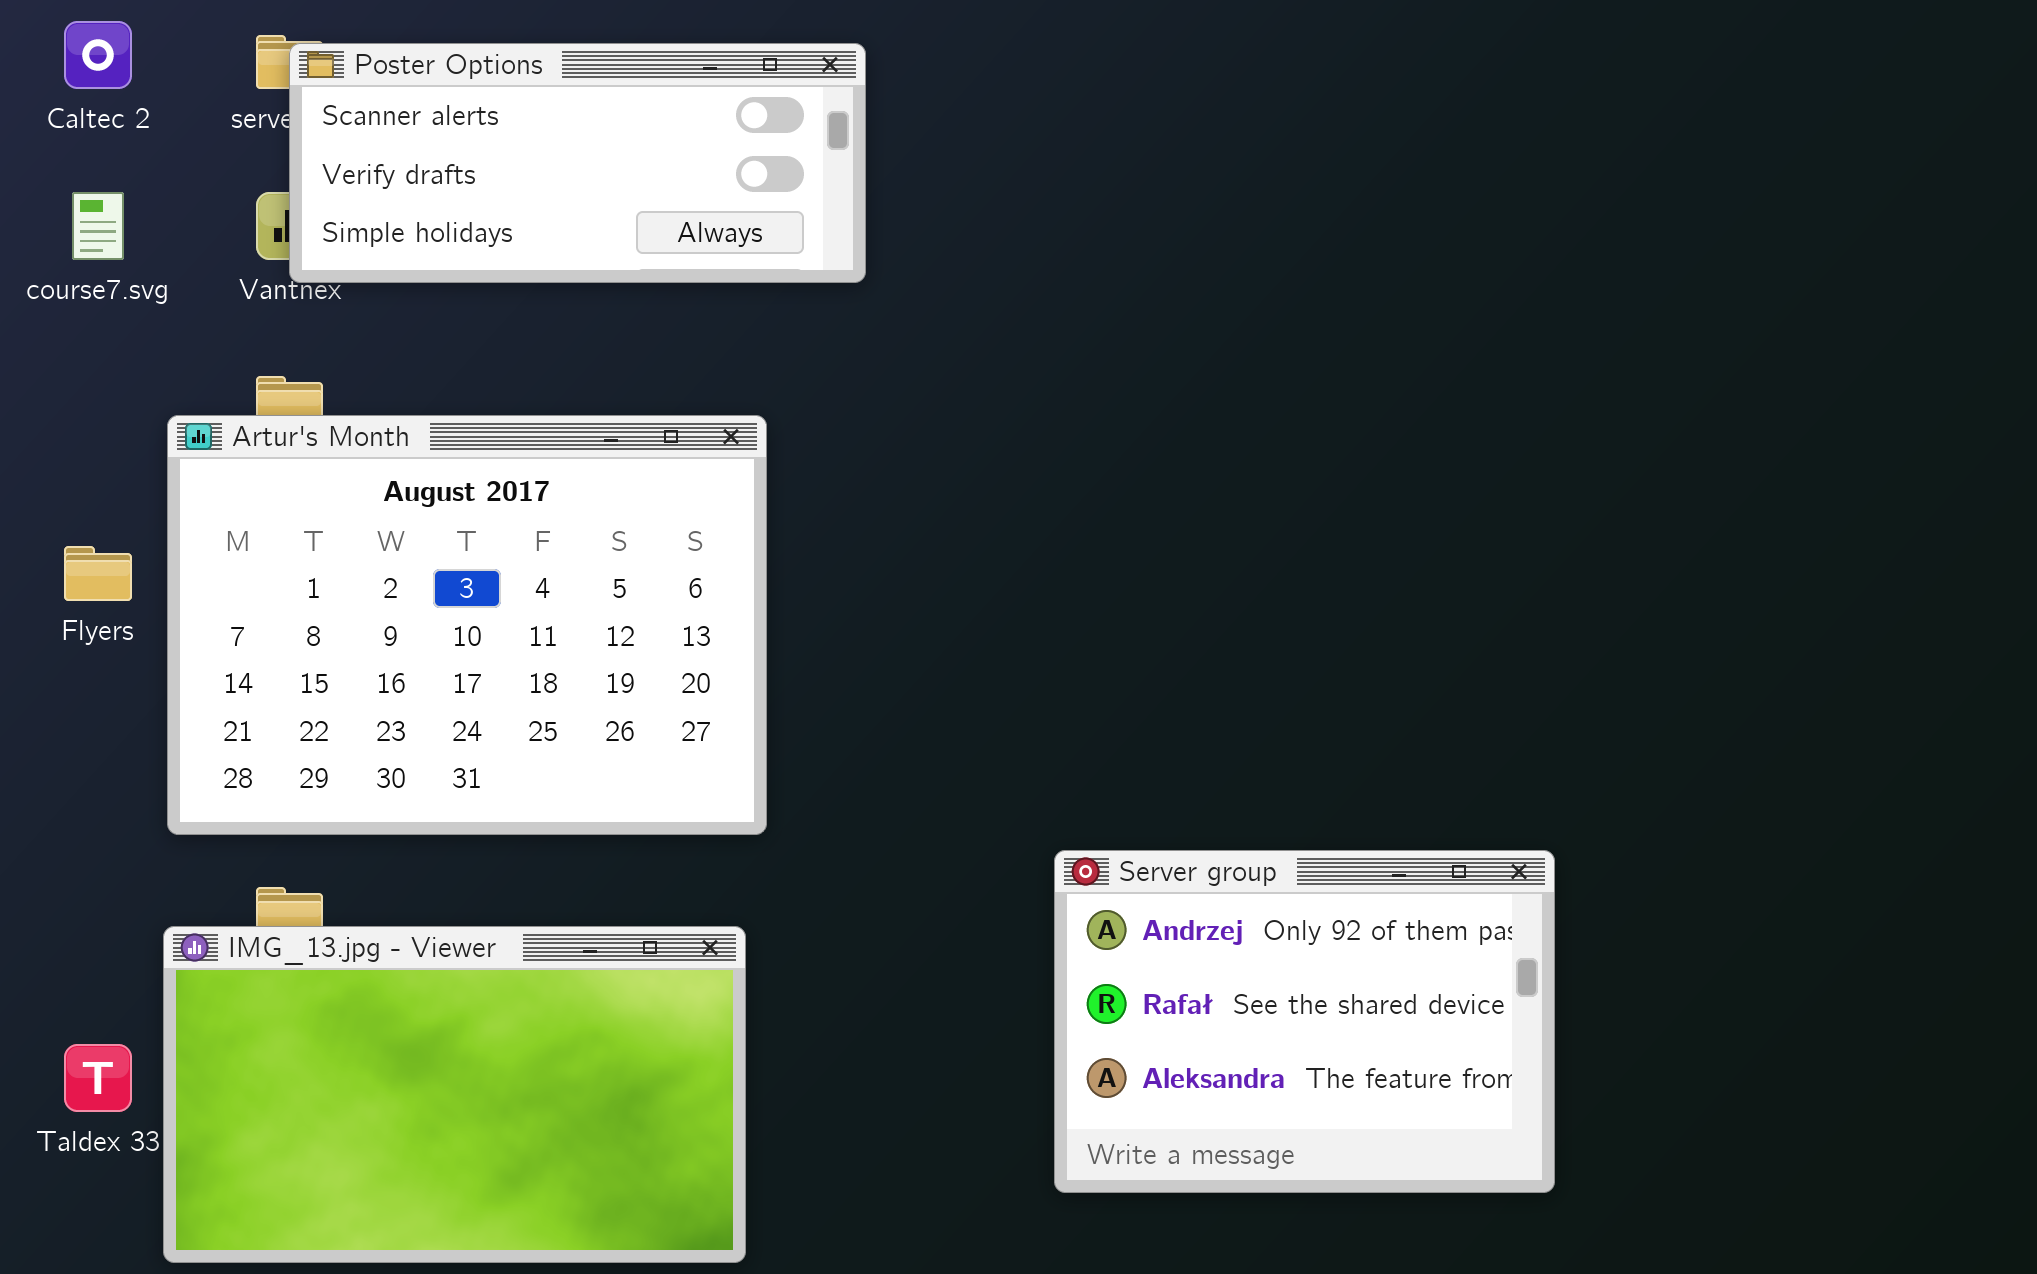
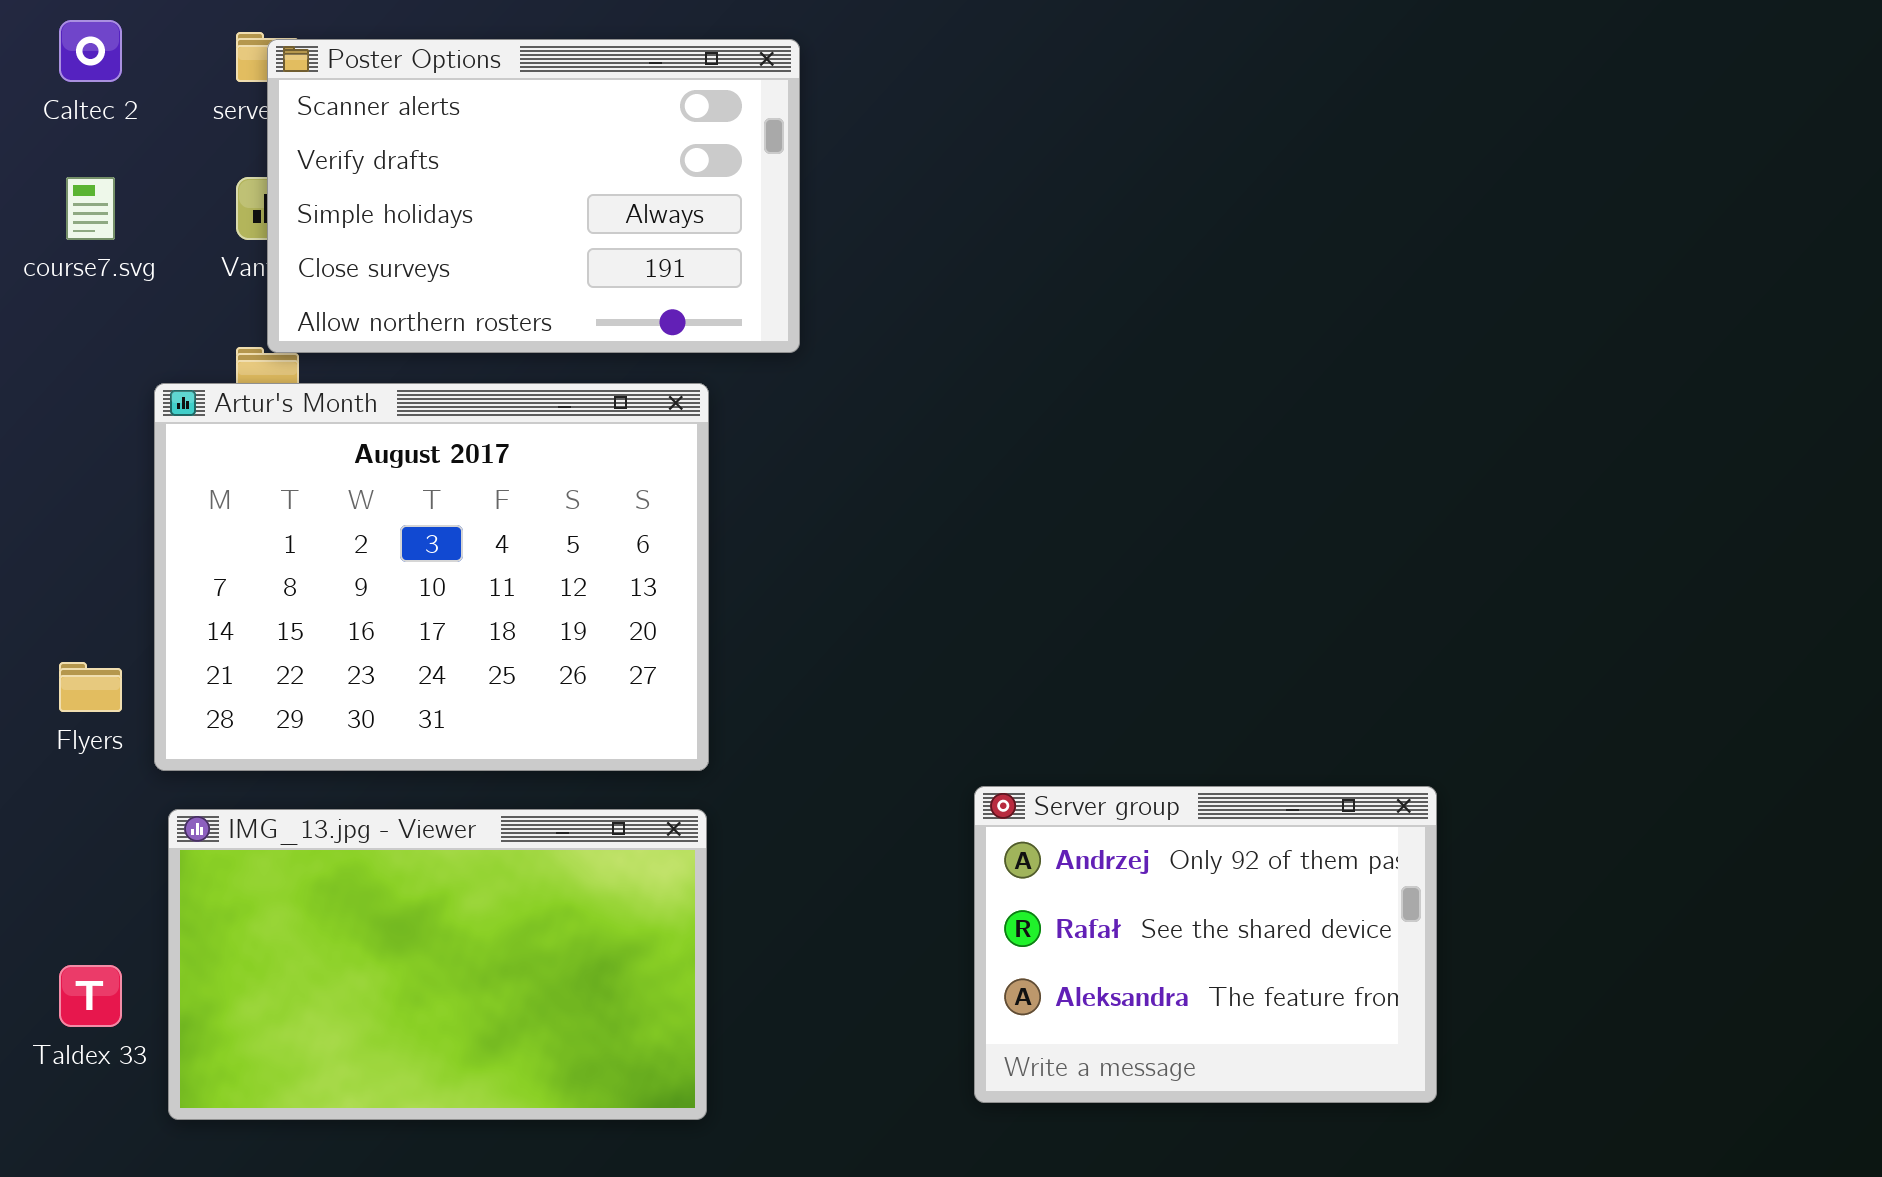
Poster Options: [289,43,866,283] -> [267,39,800,353], resized
Flyers: [64,546,132,601] -> [59,662,122,712], moved
IMG_13.jpg - Viewer: [163,926,746,1263] -> [168,809,707,1120], moved

